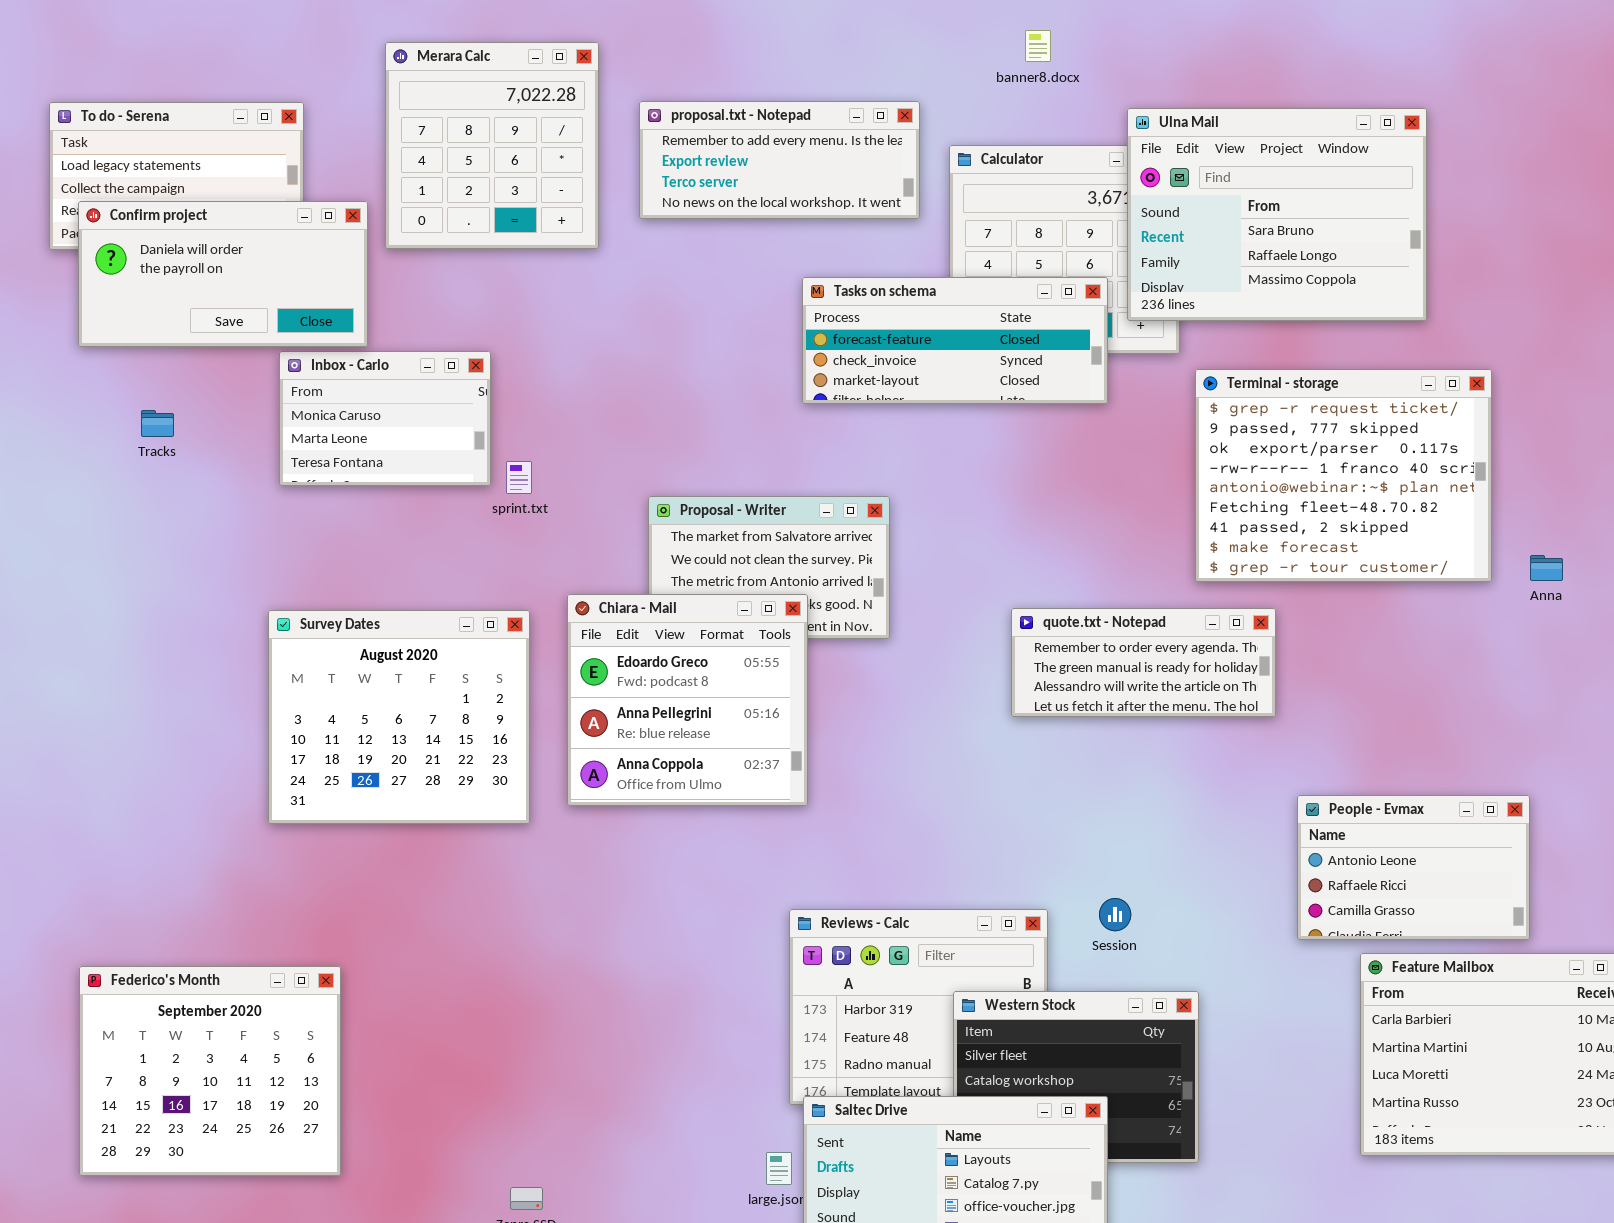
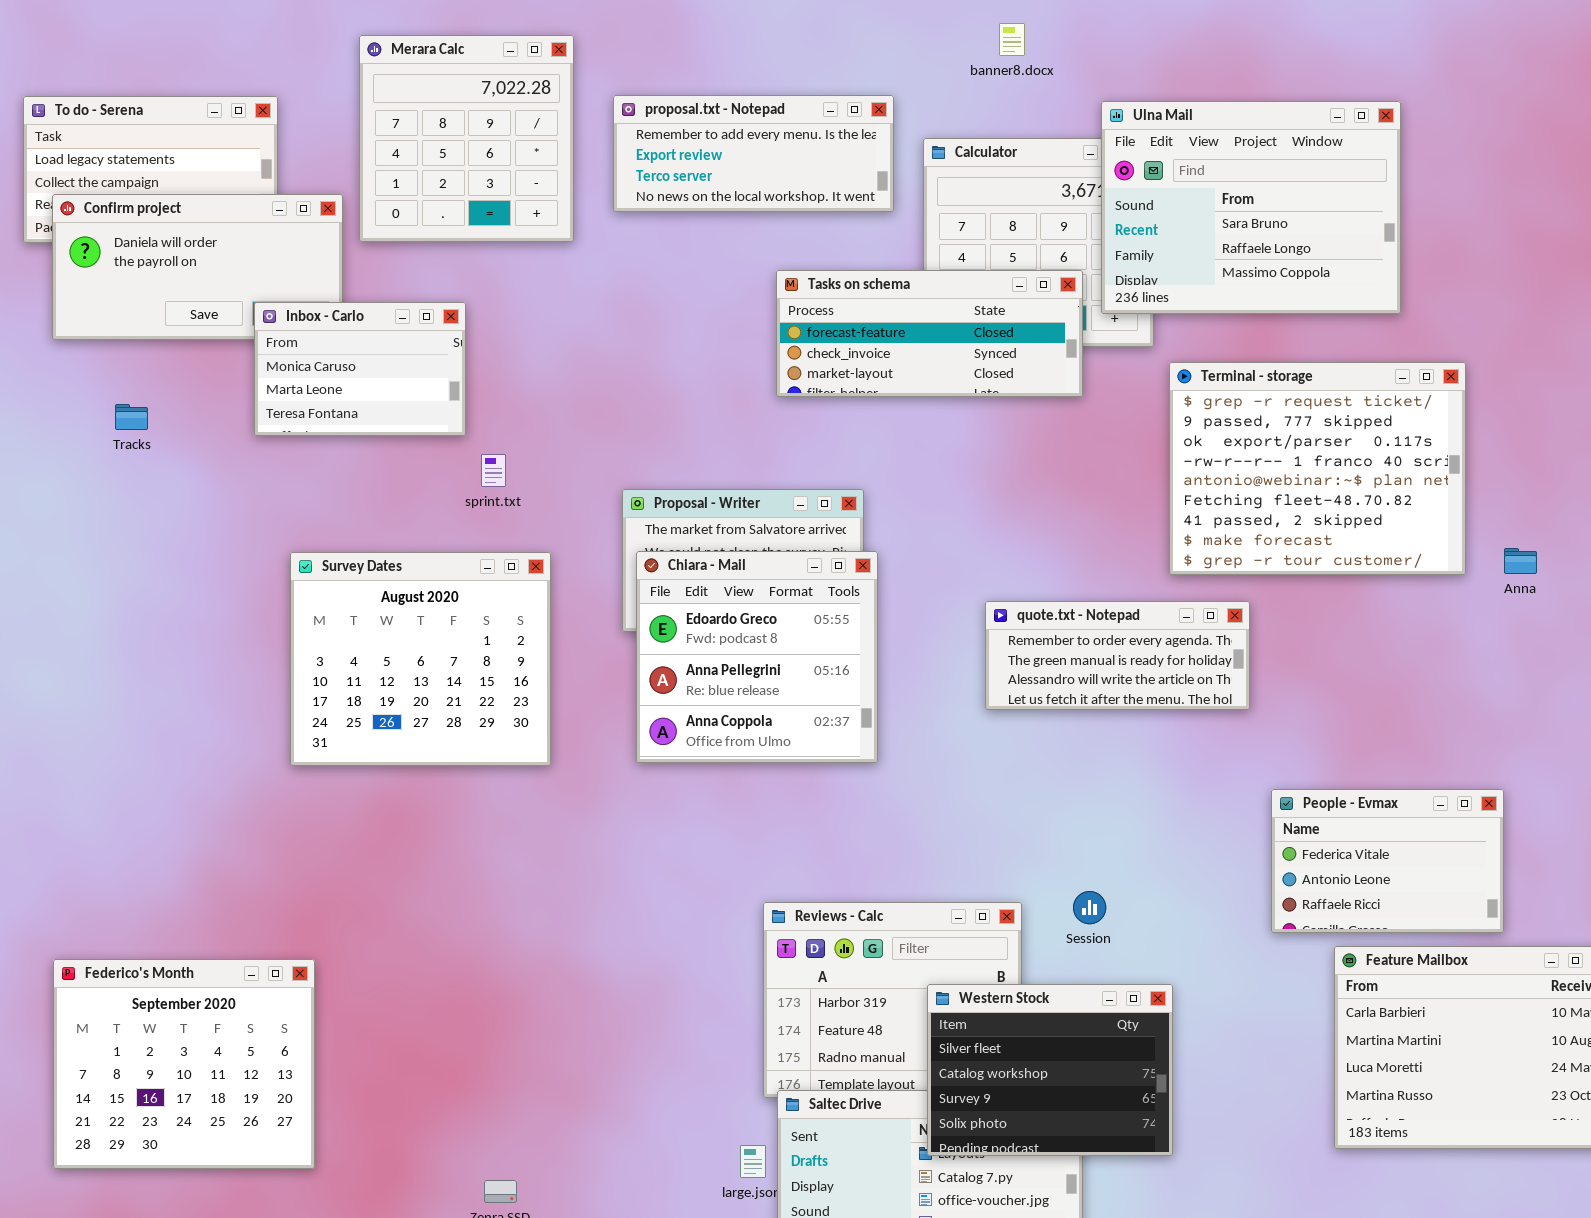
Inbox - Carlo: [279,351,491,486] -> [254,302,466,436], moved
Chiara - Mail: [567,594,808,806] -> [636,551,878,763], moved
Survey Dates: [268,610,530,824] -> [290,552,551,766], moved
People - Evmax: [1297,795,1530,940] -> [1271,789,1504,933], scrolled up 1 row
Western Stock: [953,991,1199,1163] -> [927,984,1173,1156], raised

